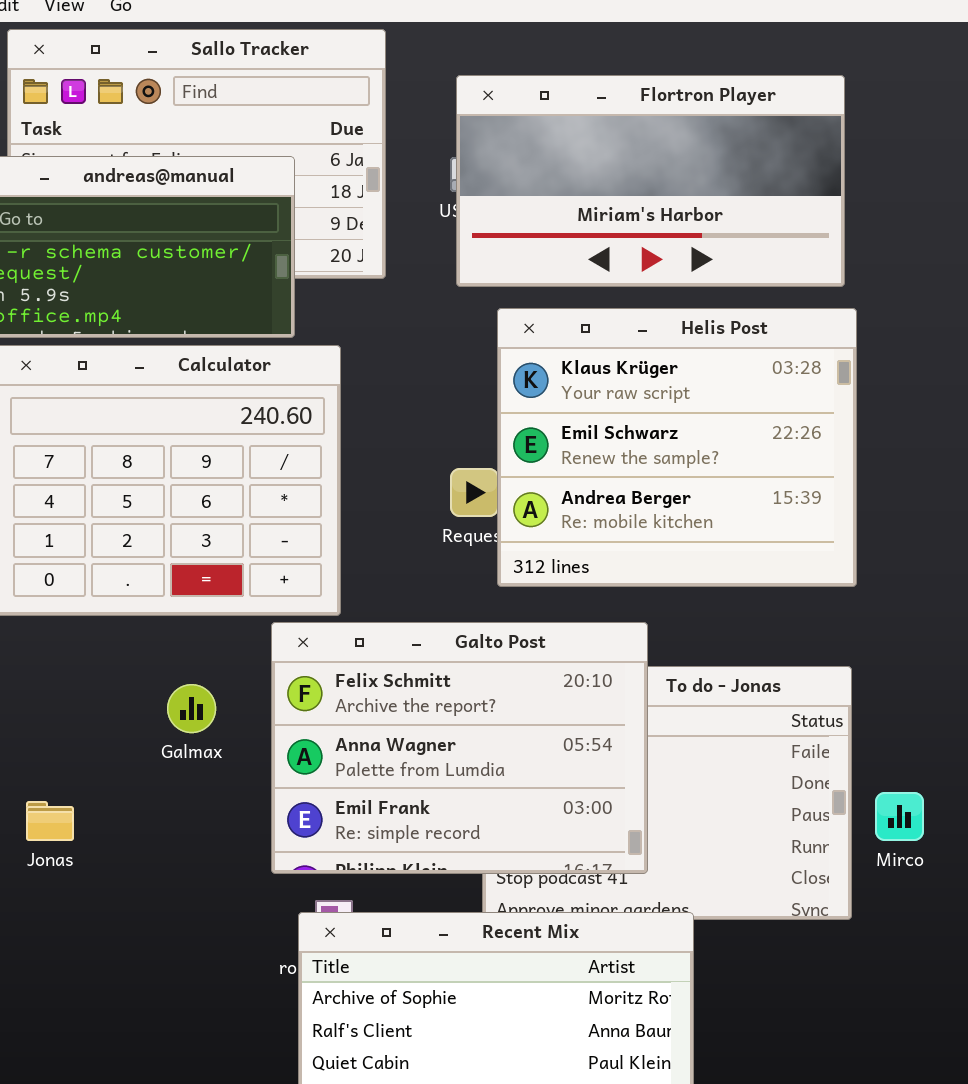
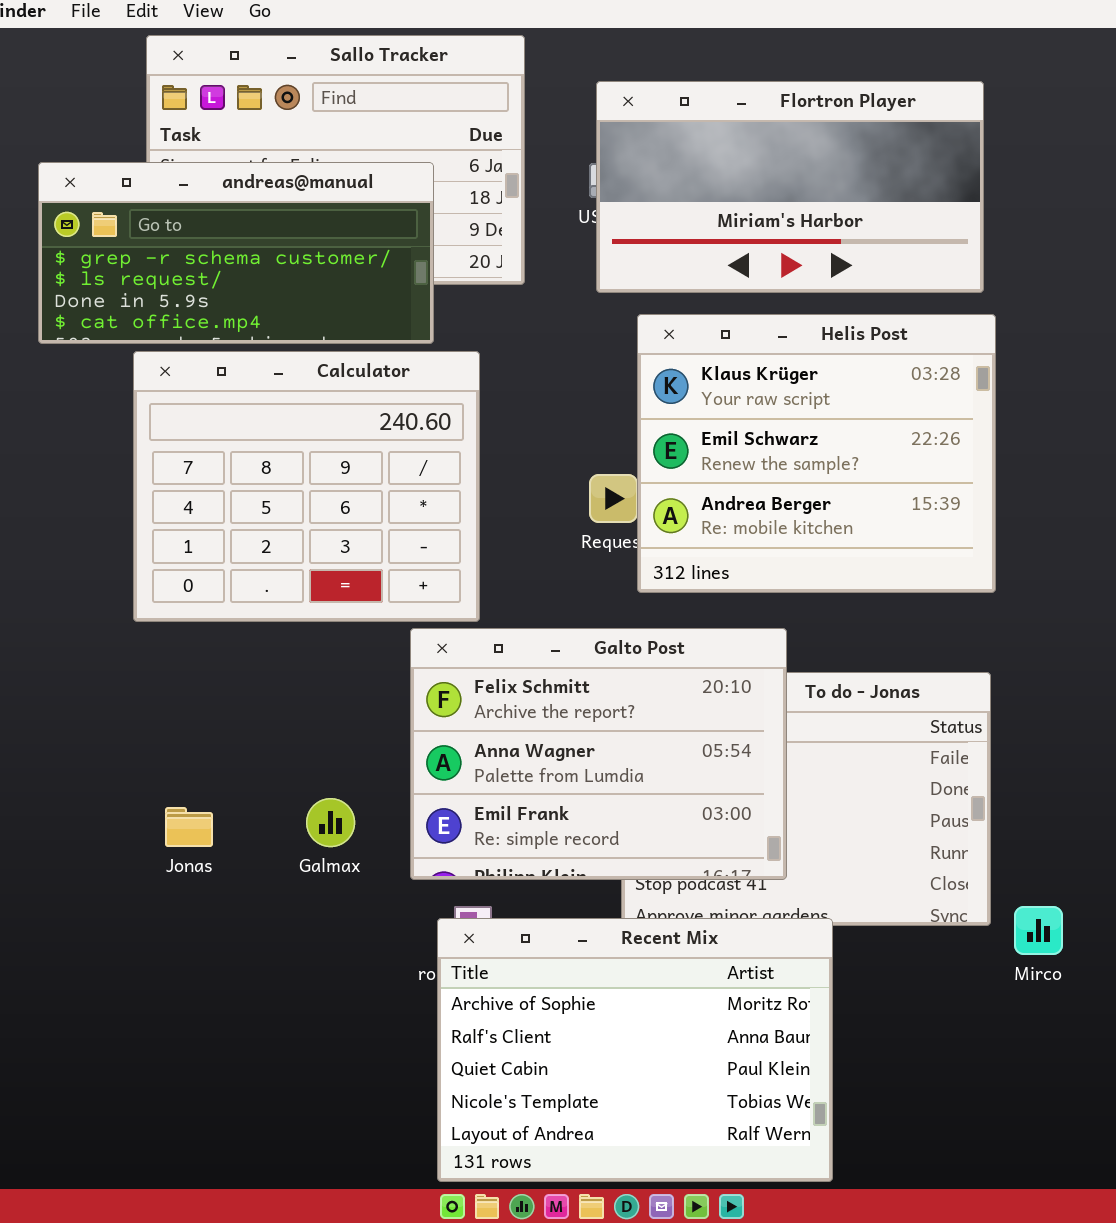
Galmax: [167,684,216,733] -> [306,798,355,847], moved
Mirco: [875,792,924,841] -> [1014,906,1063,955], moved

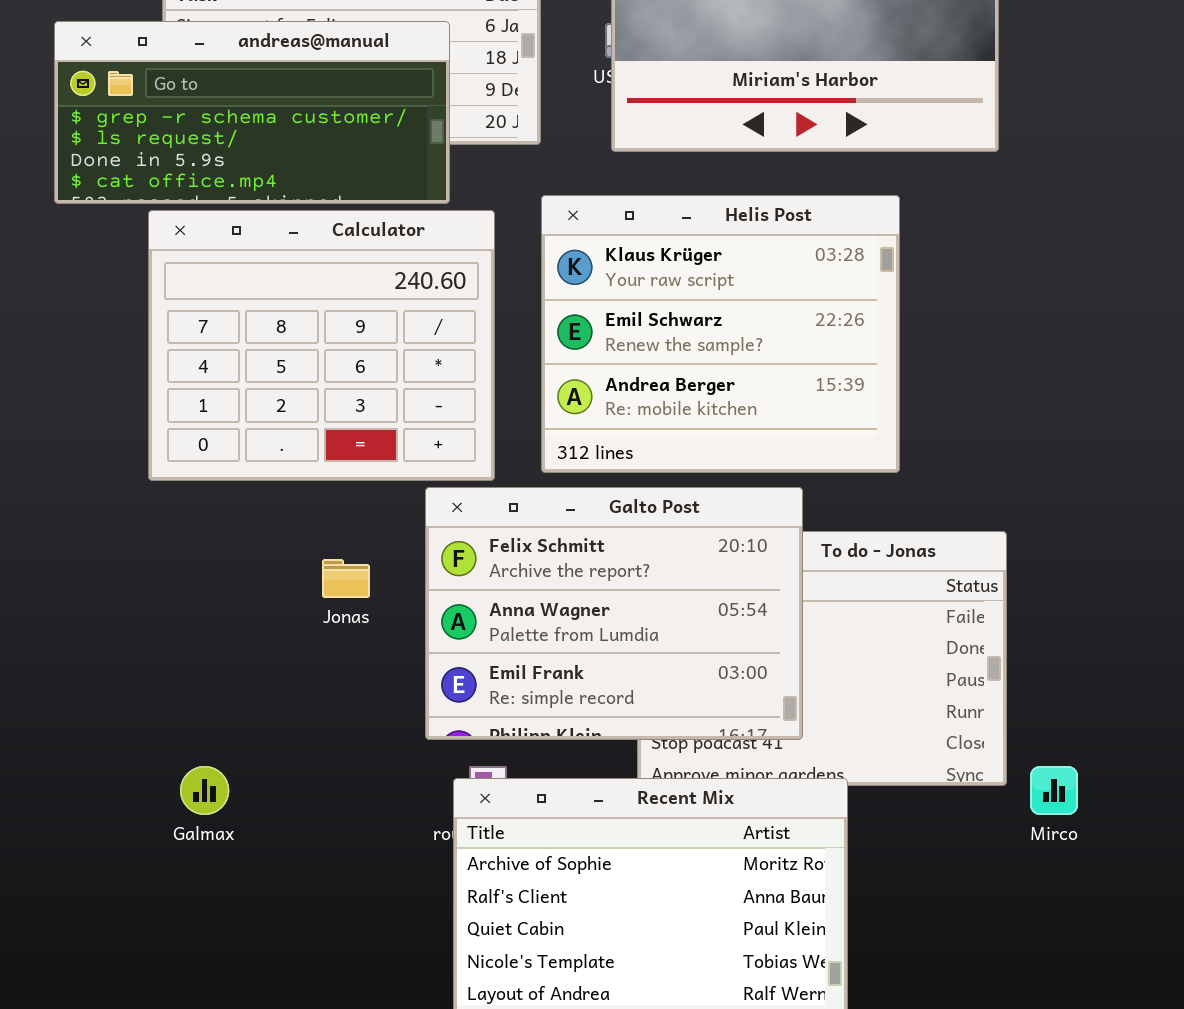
Helis Post: [637,314,996,593] -> [541,195,900,473], moved
Galmax: [306,798,355,847] -> [180,766,229,815], moved
Jonas: [165,807,213,847] -> [322,559,370,598], moved

